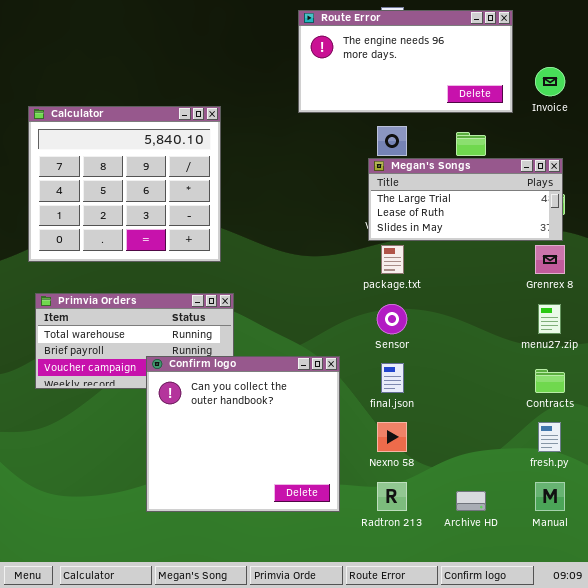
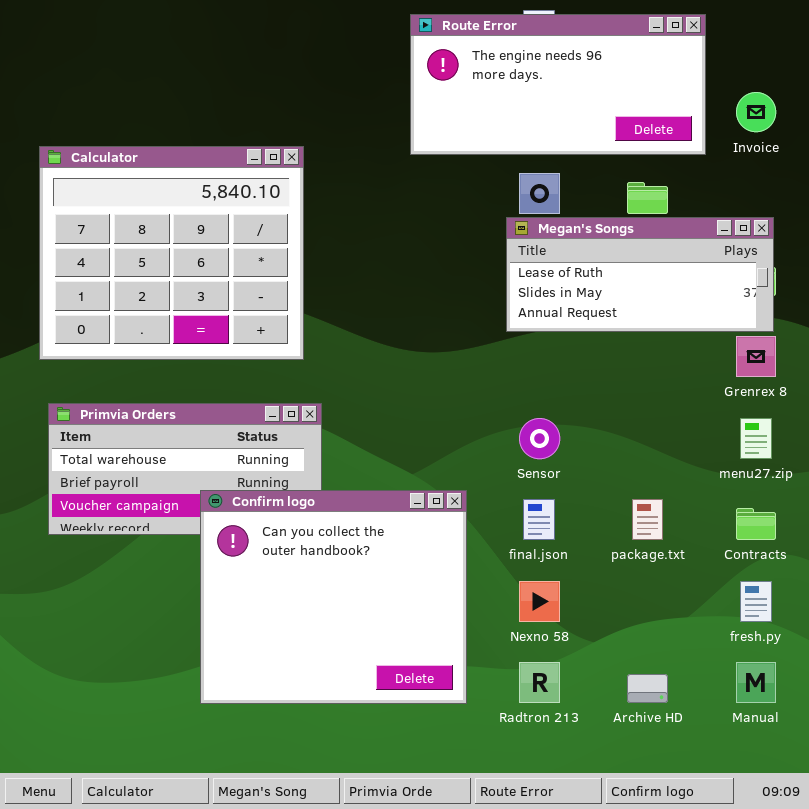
Megan's Songs: [368,158,563,241] -> [506,217,774,332], scrolled down 1 row
package.txt: [381,245,404,274] -> [632,499,663,540], moved

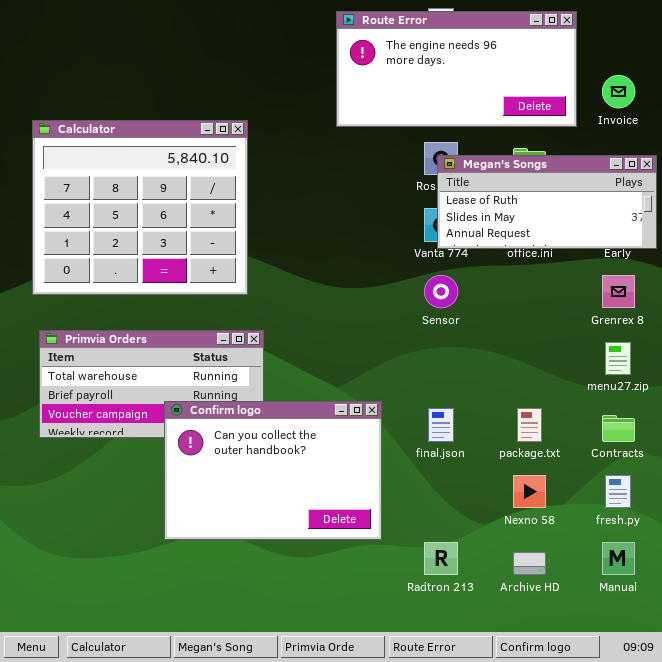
Megan's Songs: [506,217,774,332] -> [437,155,657,249], moved
Sensor: [519,418,560,459] -> [424,275,458,308], moved
Confirm logo: [200,490,467,704] -> [164,401,382,540], resized
Nexno 58: [519,581,560,622] -> [513,475,546,508], moved

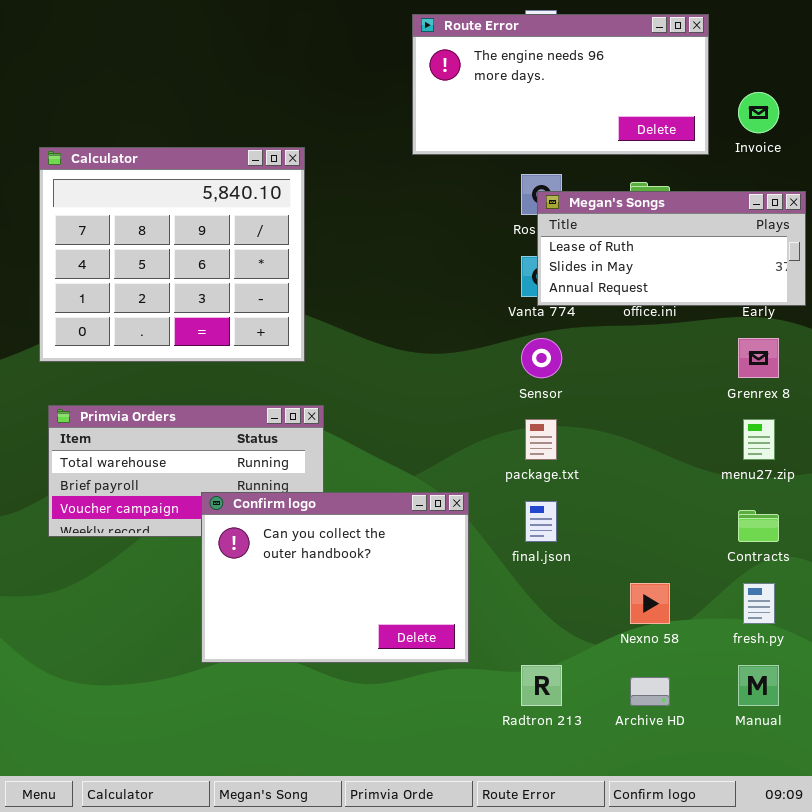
package.txt: [517,408,542,442] -> [525,419,557,460], moved

